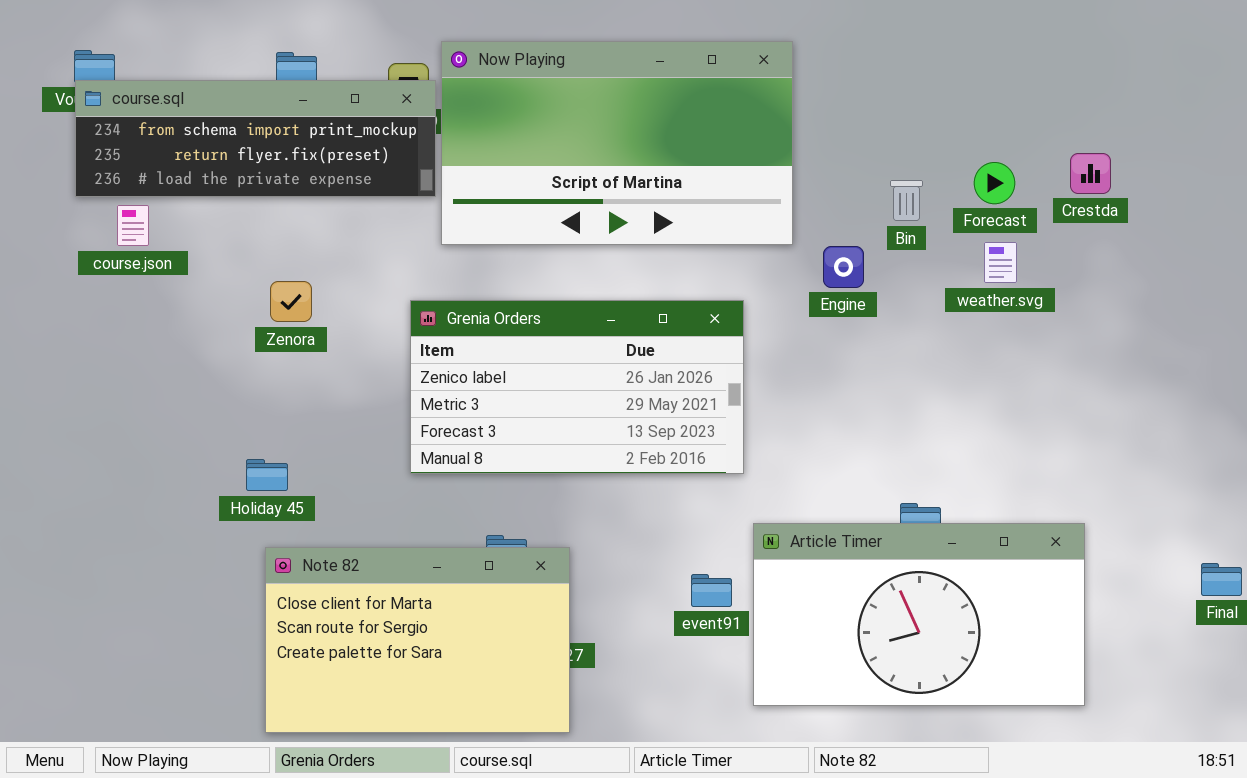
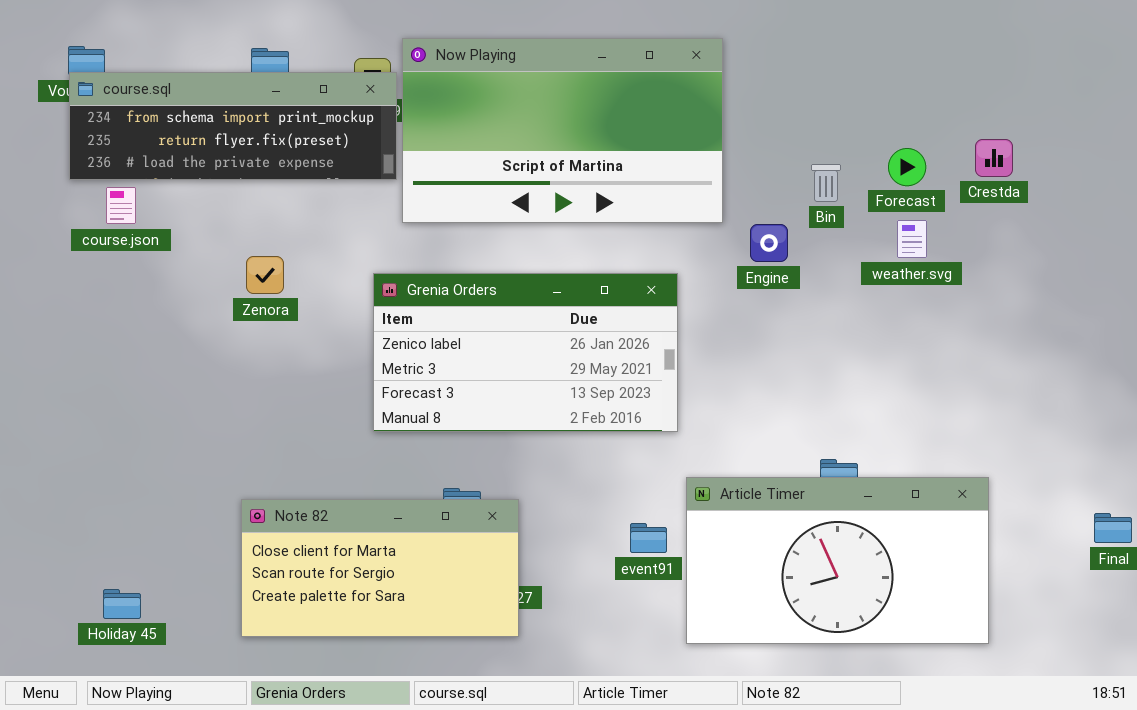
Holiday 45: [246,459,288,491] -> [103,589,141,619], moved
Note 82: [265,547,570,733] -> [241,499,519,637], resized

